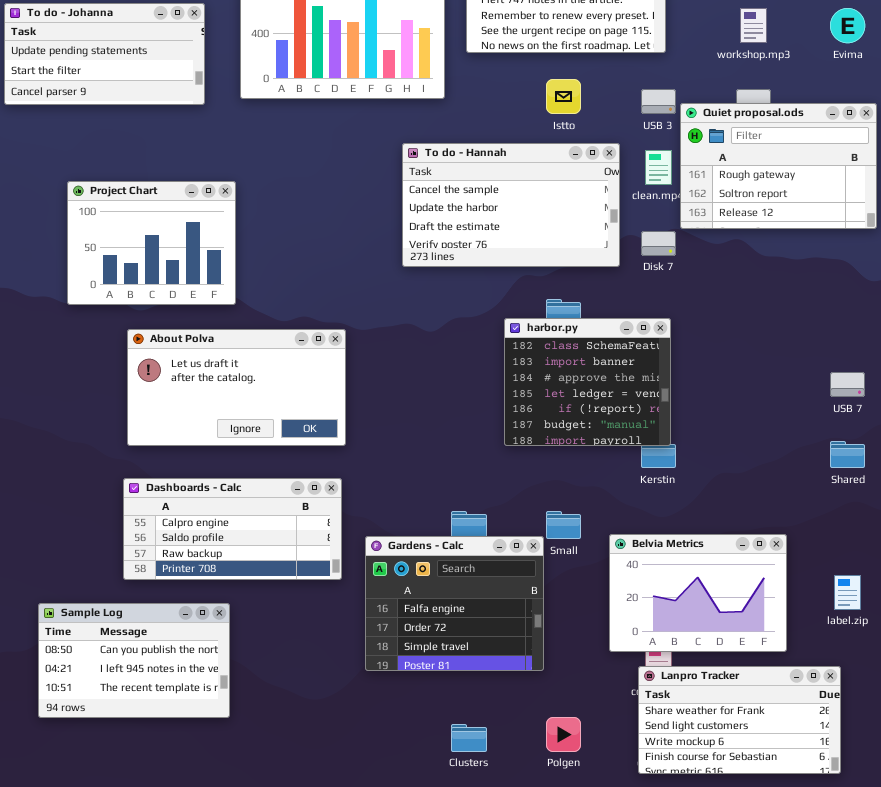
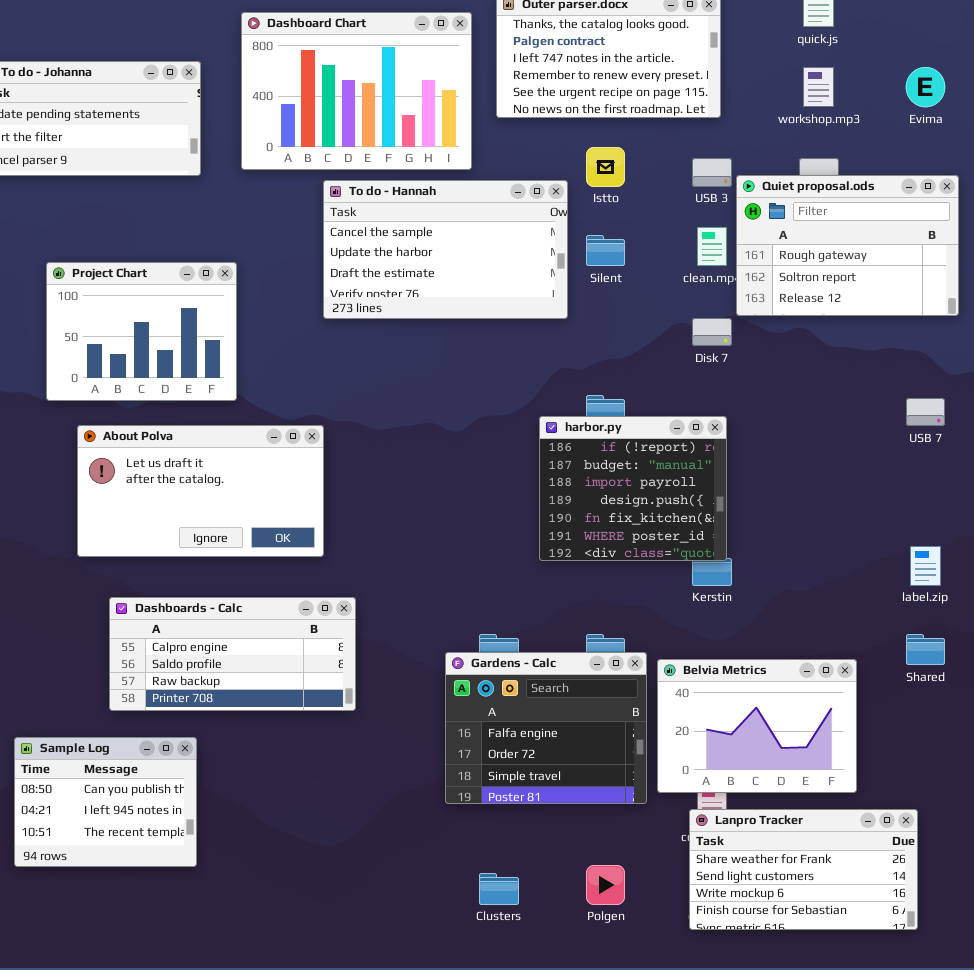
To do - Hannah: [402,143,620,267] -> [323,180,568,319], moved
harbor.py: [504,318,671,446] -> [539,416,727,561], scrolled down 4 rows
About Polva: [127,329,346,446] -> [77,425,324,557], moved
USB 7: [830,372,865,397] -> [906,398,945,426], moved
Shared: [830,441,865,468] -> [906,634,945,665], moved
Gardens - Calc: [365,536,544,671] -> [445,652,647,804], moved
label.zip: [834,575,861,610] -> [910,546,941,586], moved
Sample Log: [38,603,230,718] -> [14,737,197,867], resized

